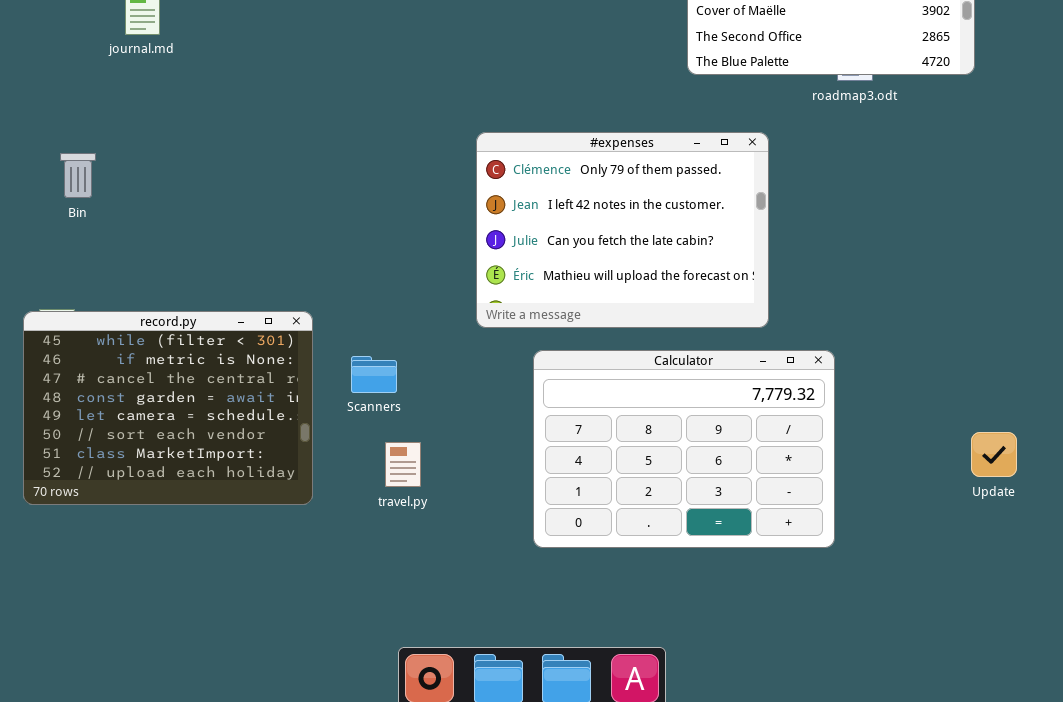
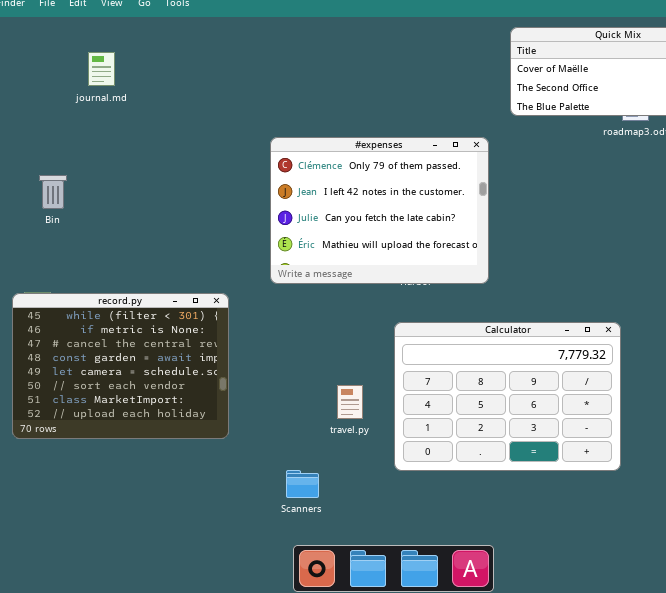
#expenses: [476,132,769,328] -> [270,137,489,284], moved
Scanners: [351,356,397,393] -> [286,470,319,498], moved
travel.py: [385,442,421,487] -> [337,385,363,419], moved

